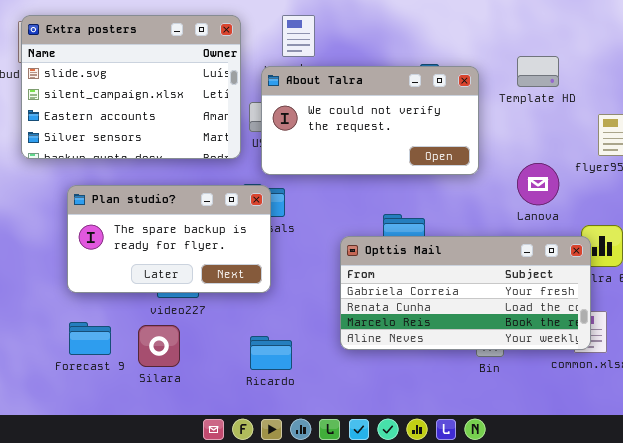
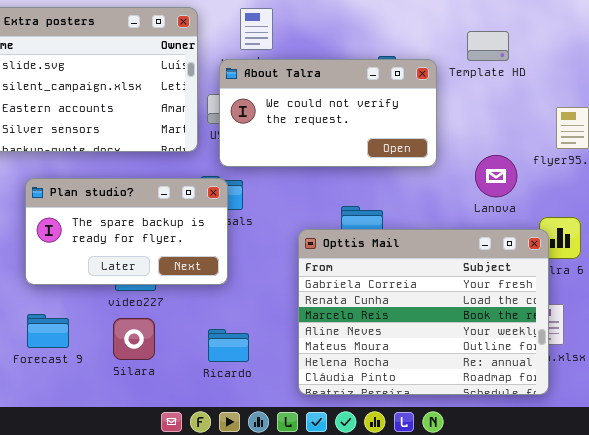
Template HD: [517,56,559,87] -> [467,31,509,61], moved
Opttis Mail: [340,236,591,350] -> [298,229,549,395], resized
Silara: [138,325,180,367] -> [113,318,155,360], moved

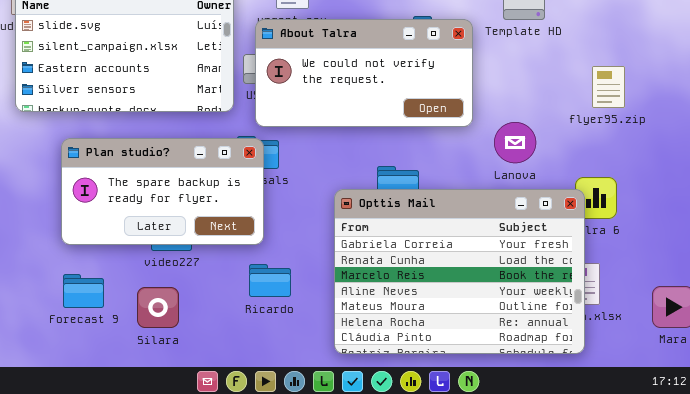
Lanova: [475,155,517,197] -> [494,122,536,163], moved
Silara: [113,318,155,360] -> [137,287,179,328], moved
Ricardo: [208,329,249,362] -> [249,264,291,297], moved

